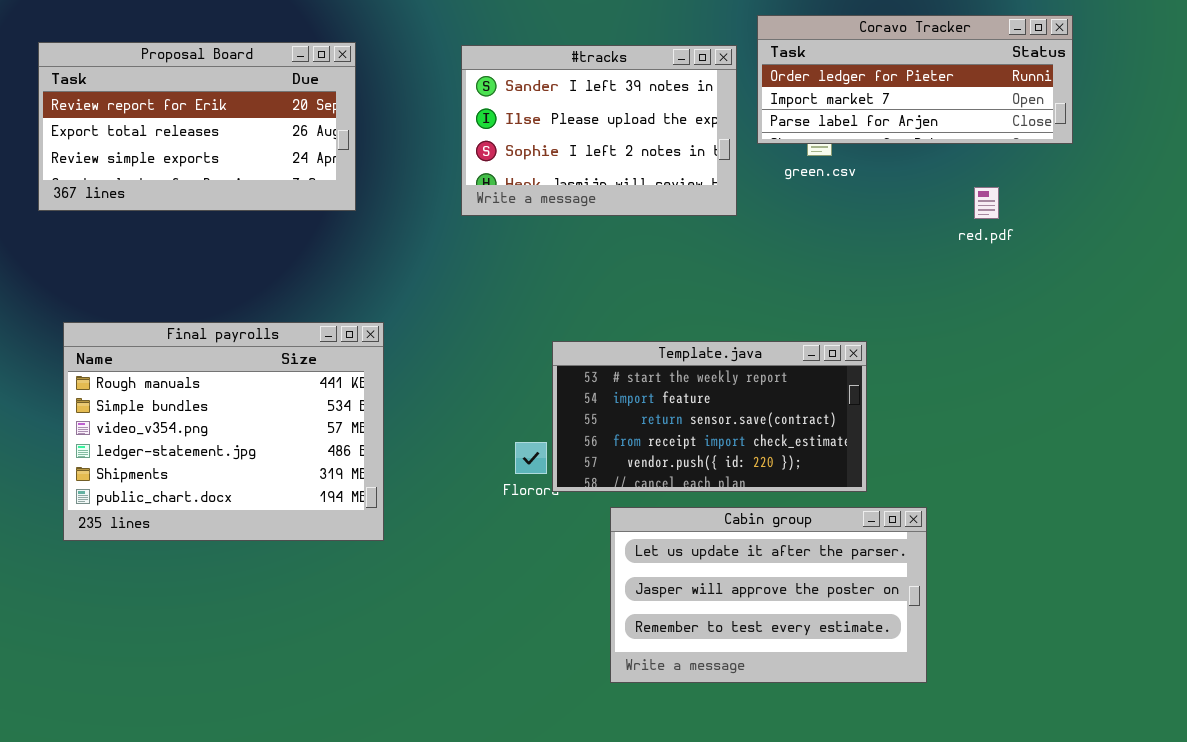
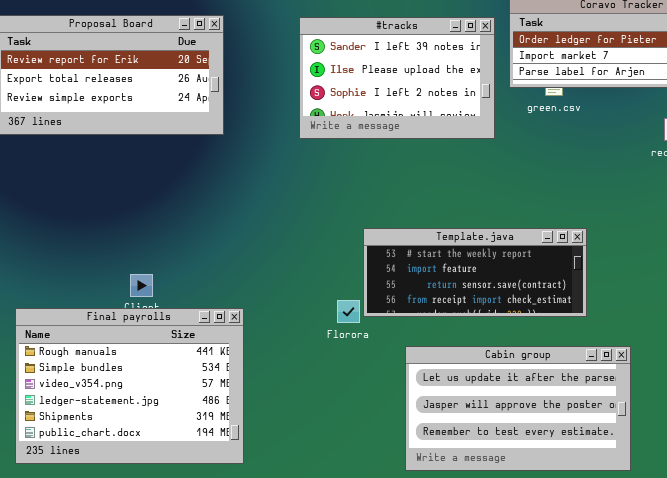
Final payrolls: [63,322,384,541] -> [15,308,244,464], moved
Template.java: [552,341,867,492] -> [363,228,587,317], resized

